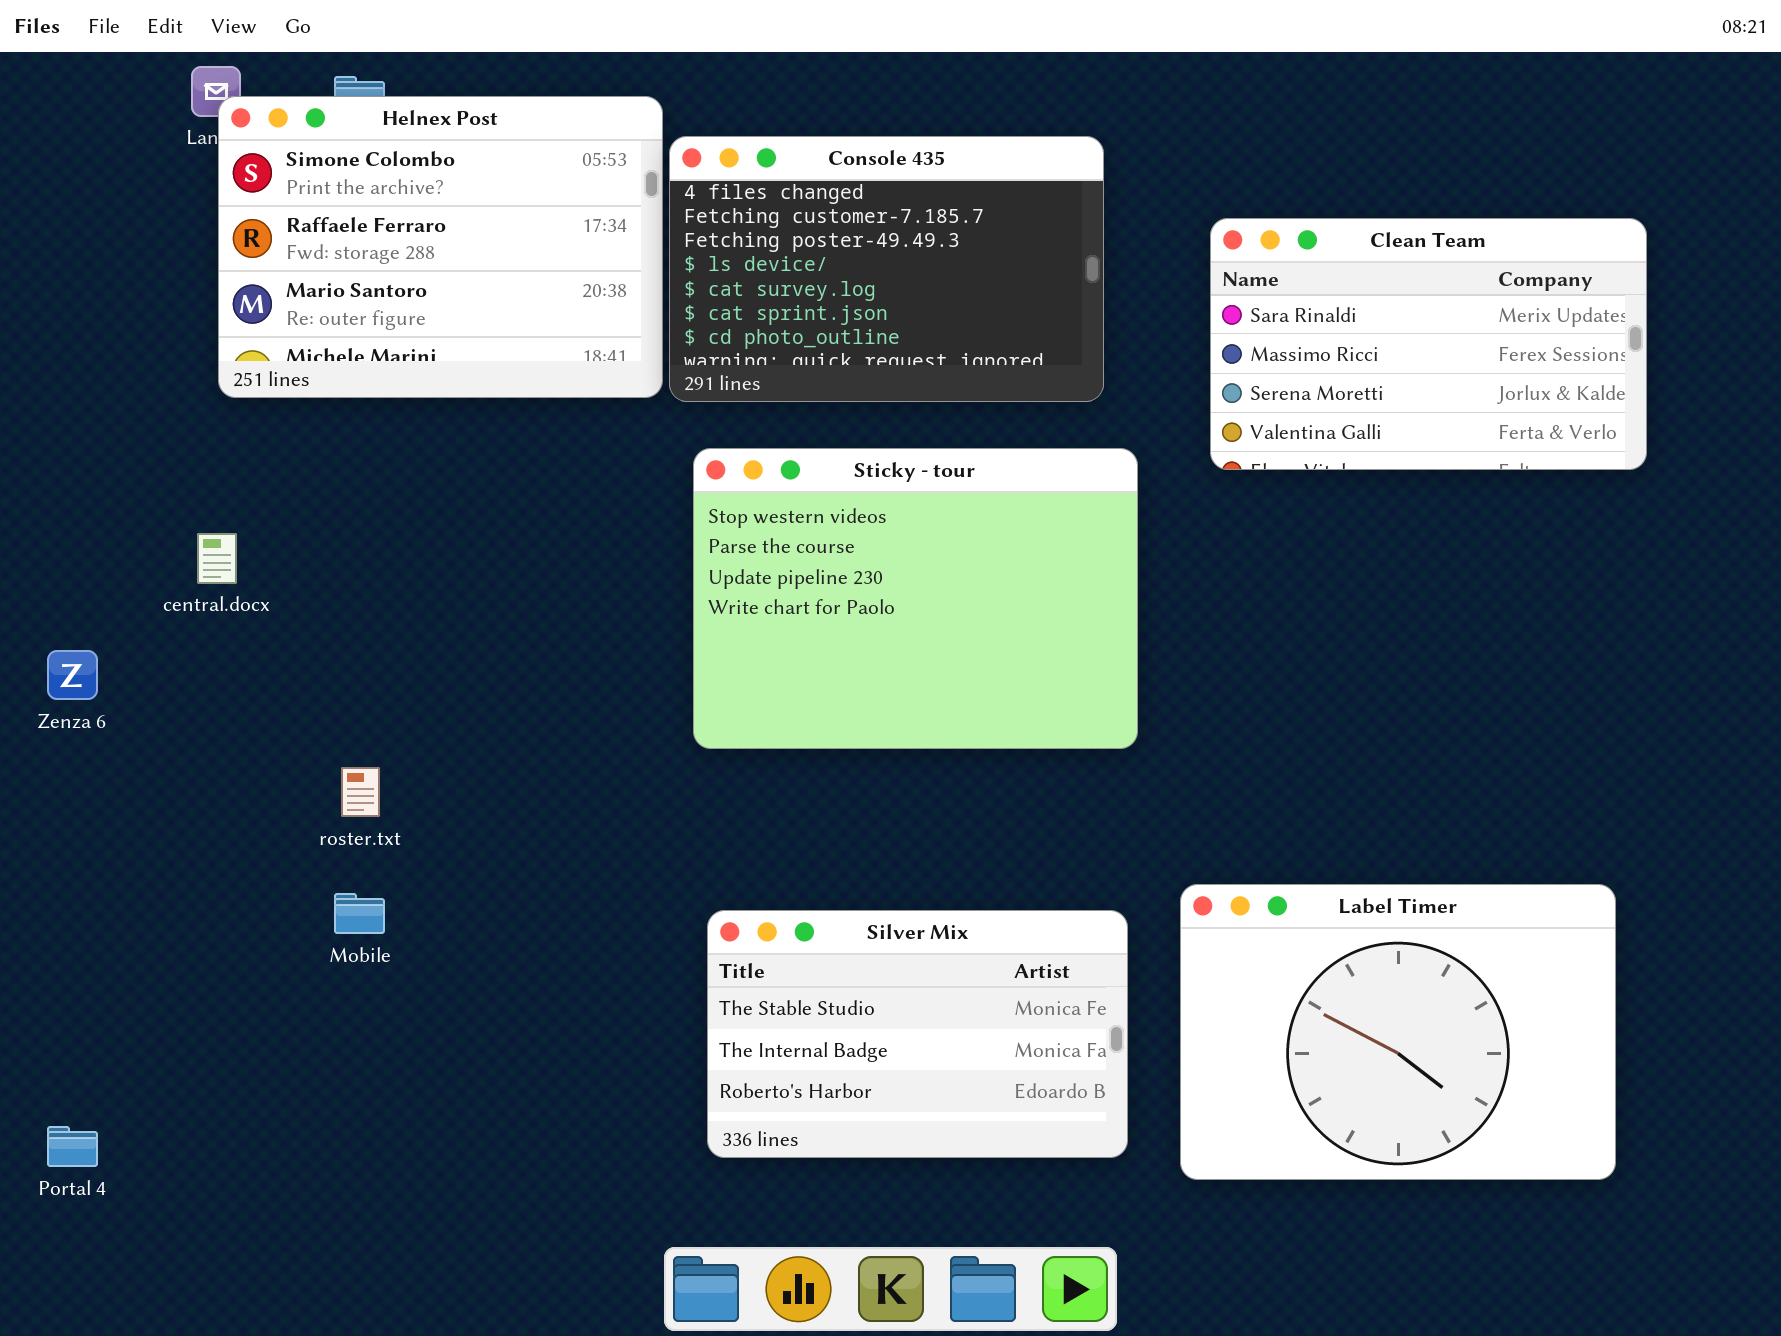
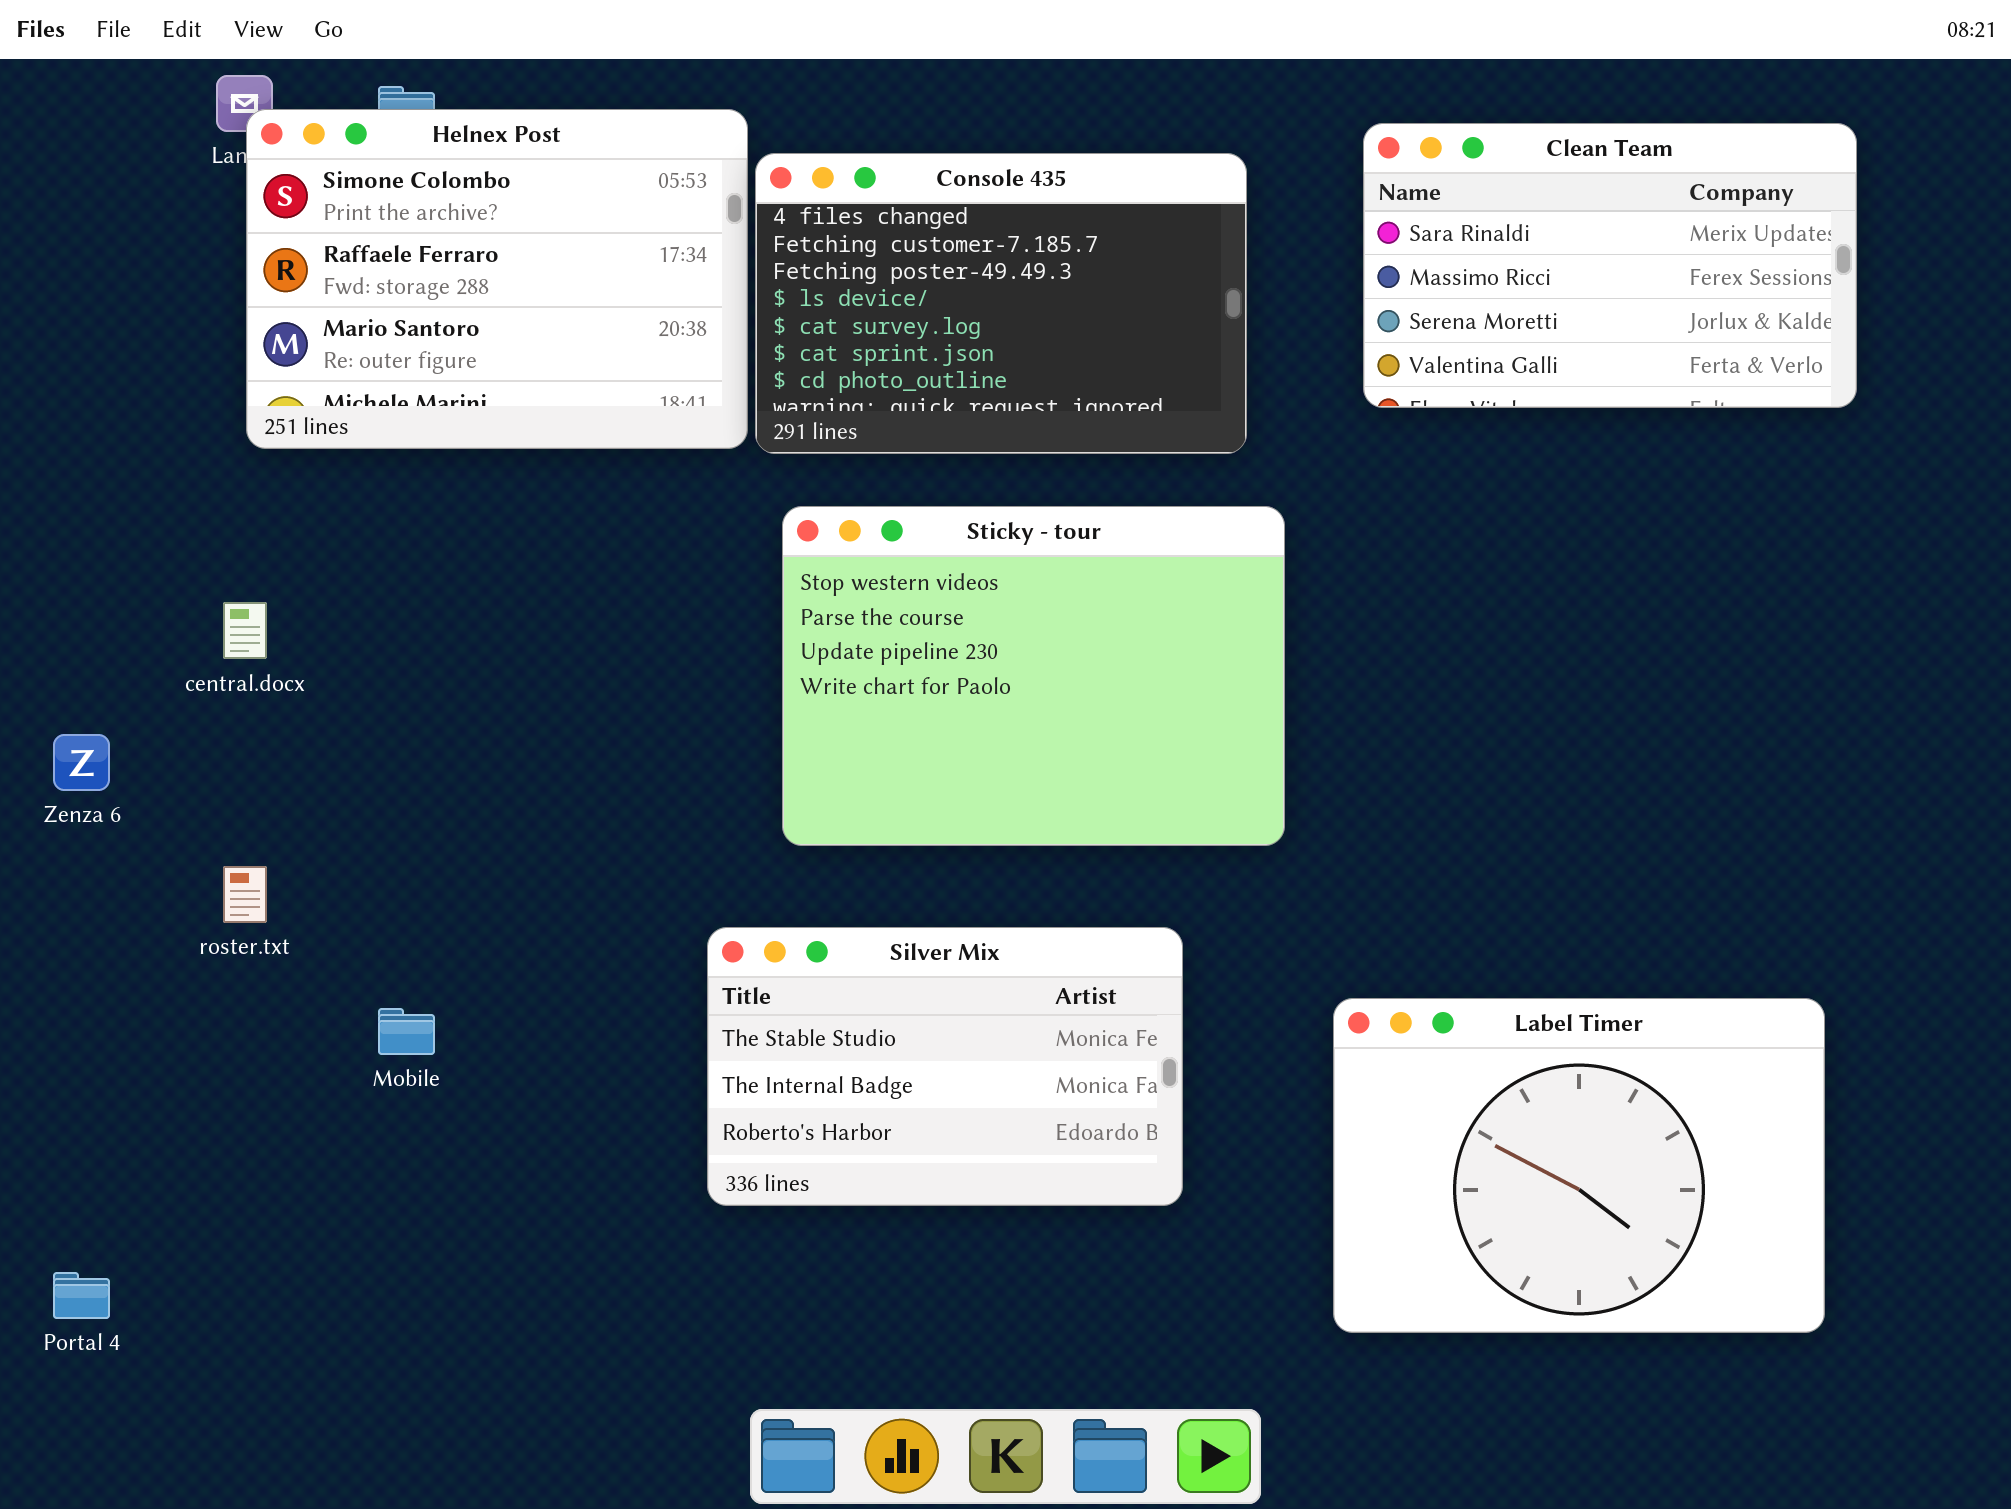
Clean Team: [1210,218,1647,470] -> [1363,123,1857,408], moved
roster.txt: [341,767,380,817] -> [223,866,267,923], moved
Silver Mix: [707,910,1128,1158] -> [707,927,1183,1206], moved

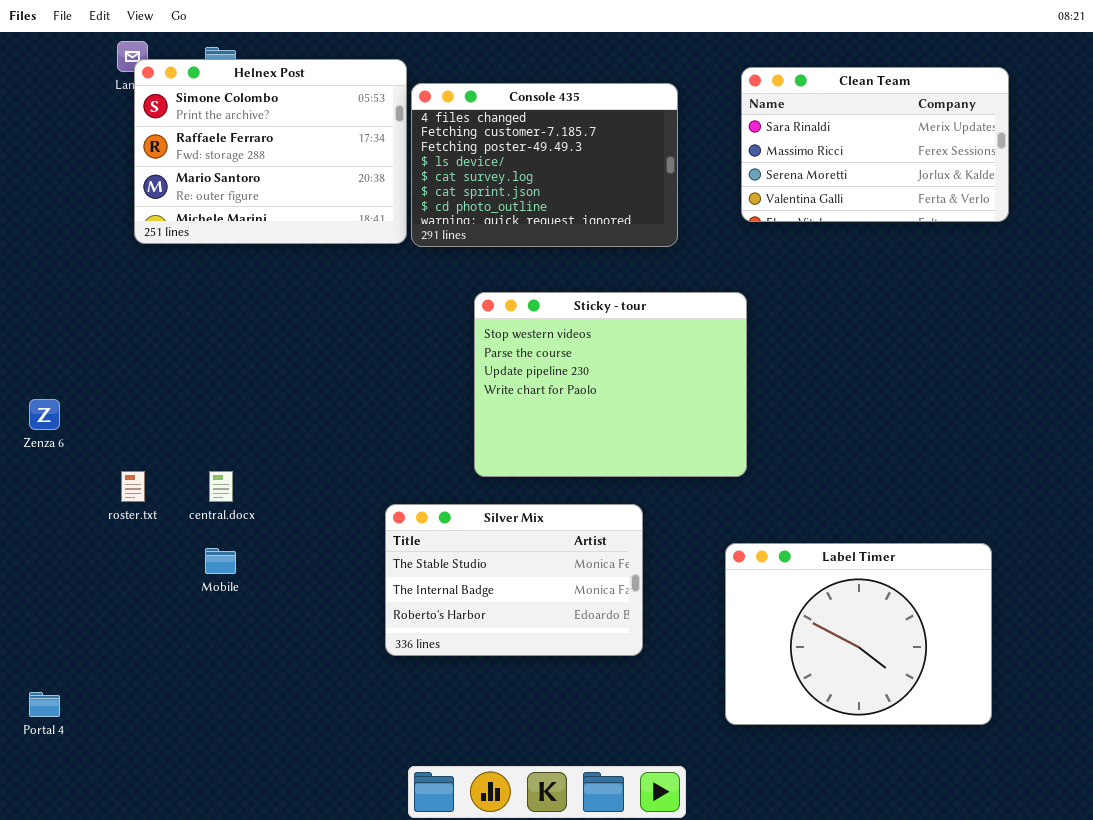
Sticky - tour: [782,506,1285,846] -> [474,292,747,477], moved
central.docx: [223,602,267,659] -> [209,471,233,502], moved

